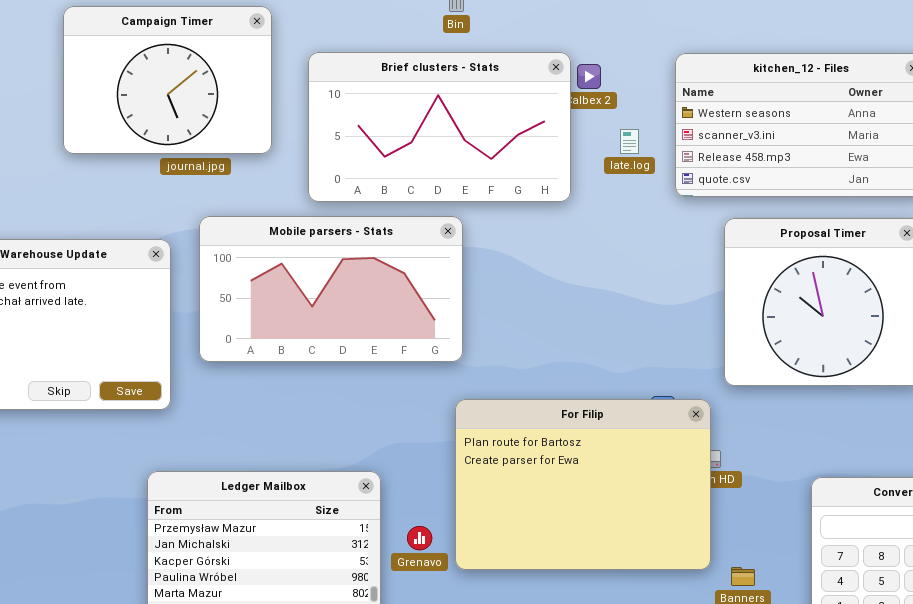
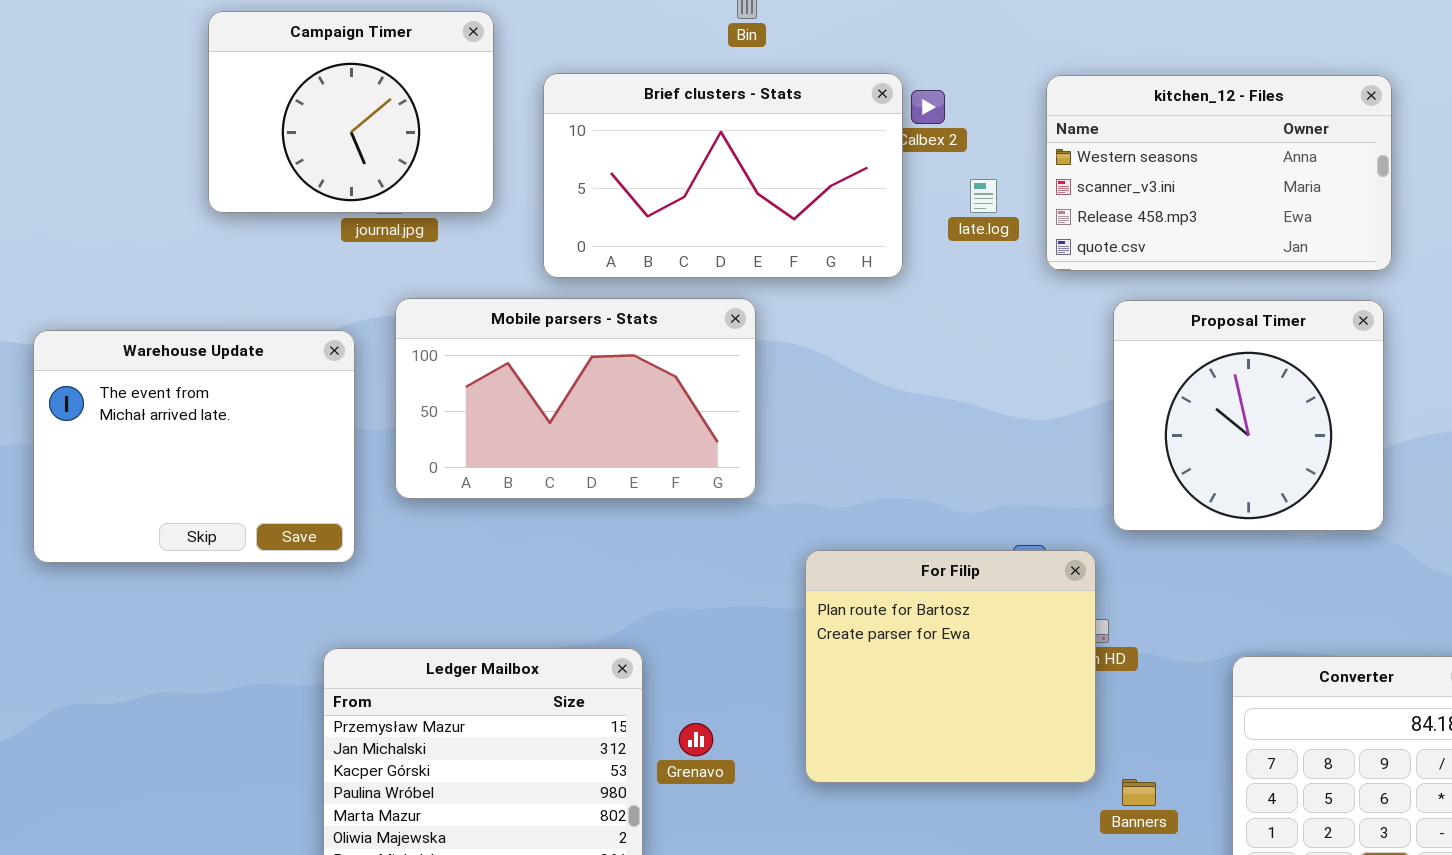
For Filip: [455,399,711,570] -> [805,550,1096,783], resized

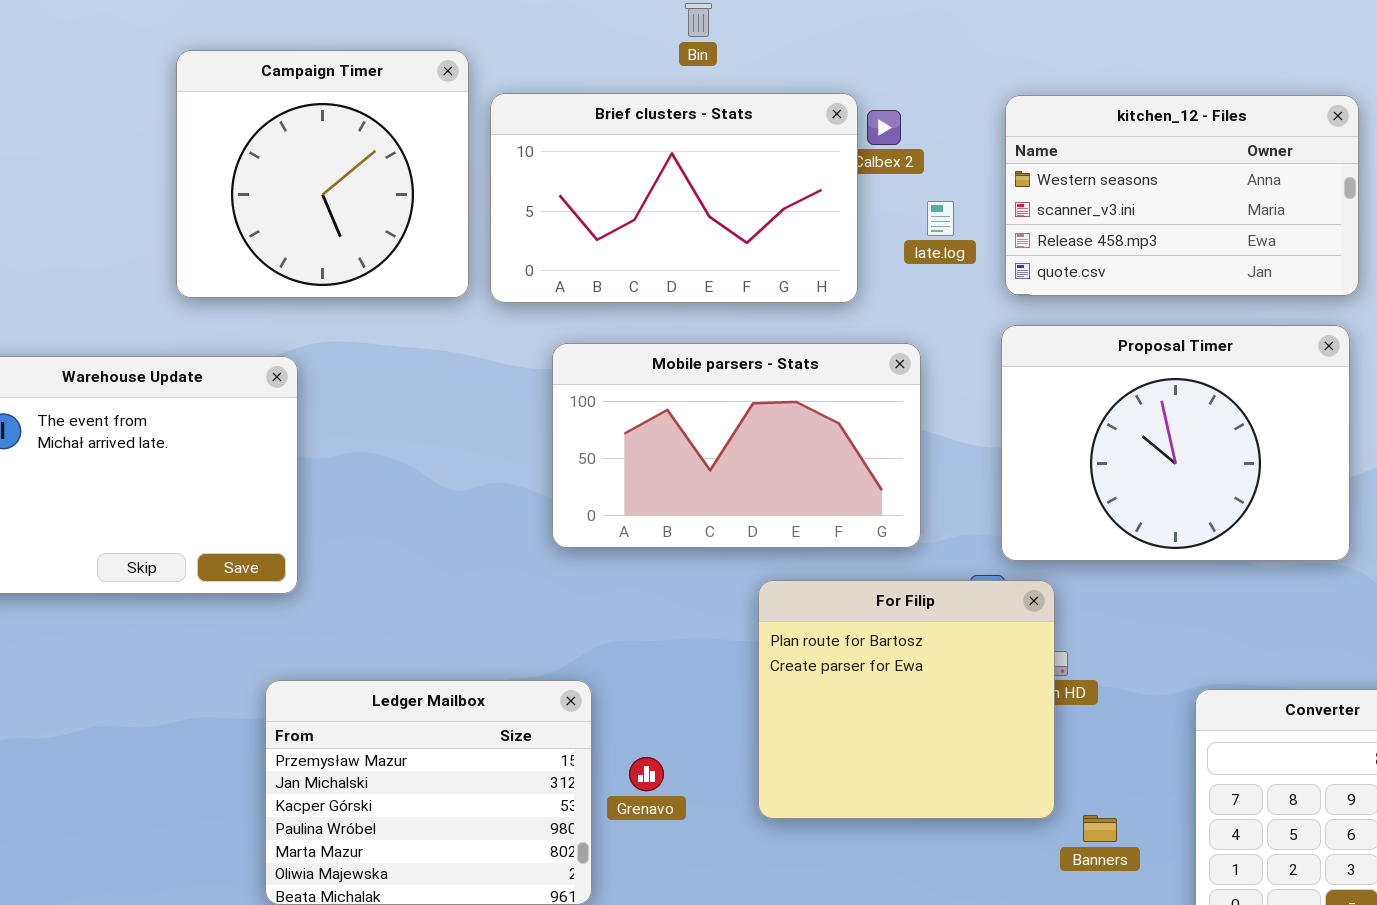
Campaign Timer: [208,11,494,213] -> [176,50,469,298], moved, resized
Mobile parsers - Stats: [395,298,756,499] -> [552,343,921,548], moved
Proposal Timer: [1113,300,1384,531] -> [1001,325,1350,561], resized

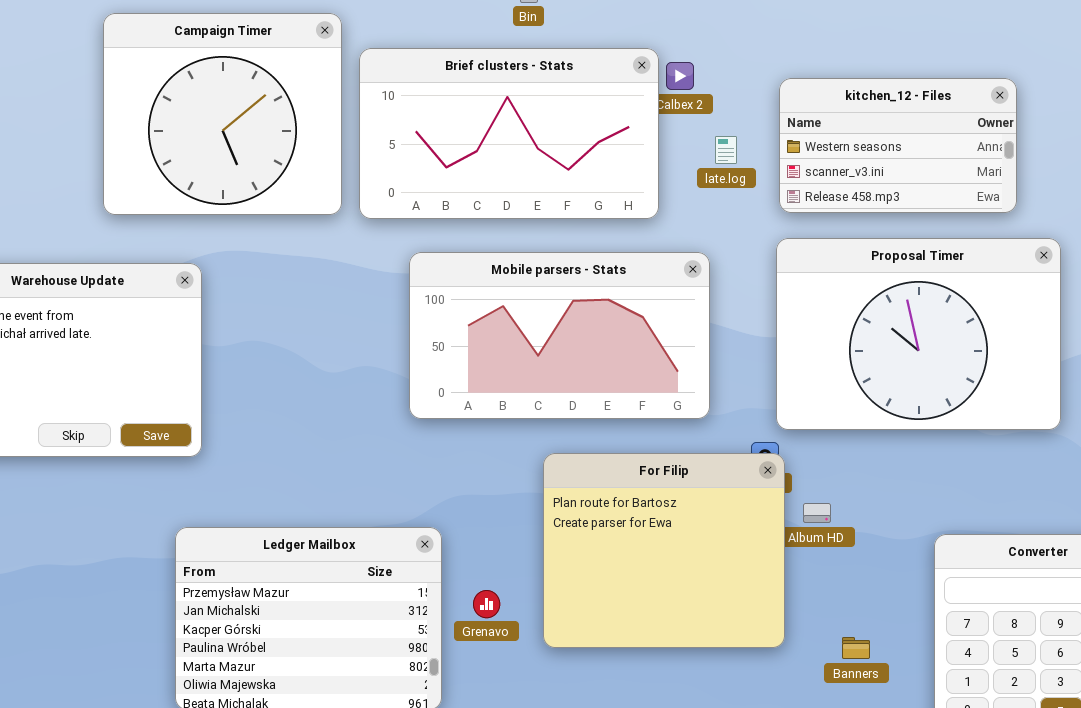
kitchen_12 - Files: [1005,95,1359,296] -> [779,78,1017,213], resized
For Filip: [758,580,1055,819] -> [543,453,785,648], moved

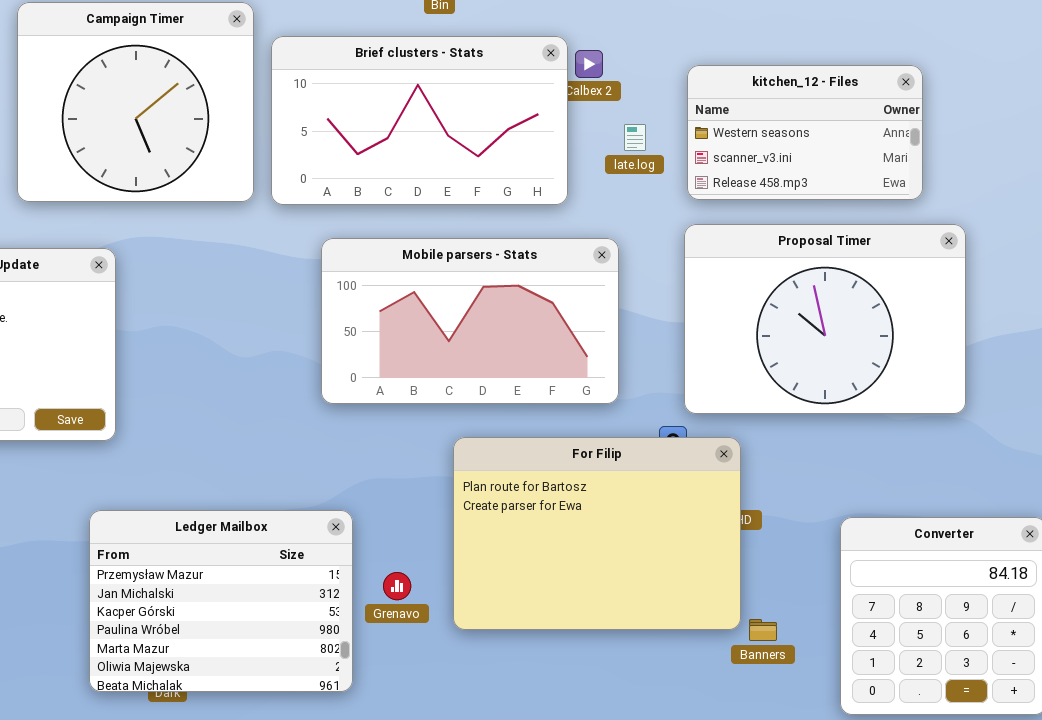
For Filip: [543,453,785,648] -> [453,437,741,630], resized

